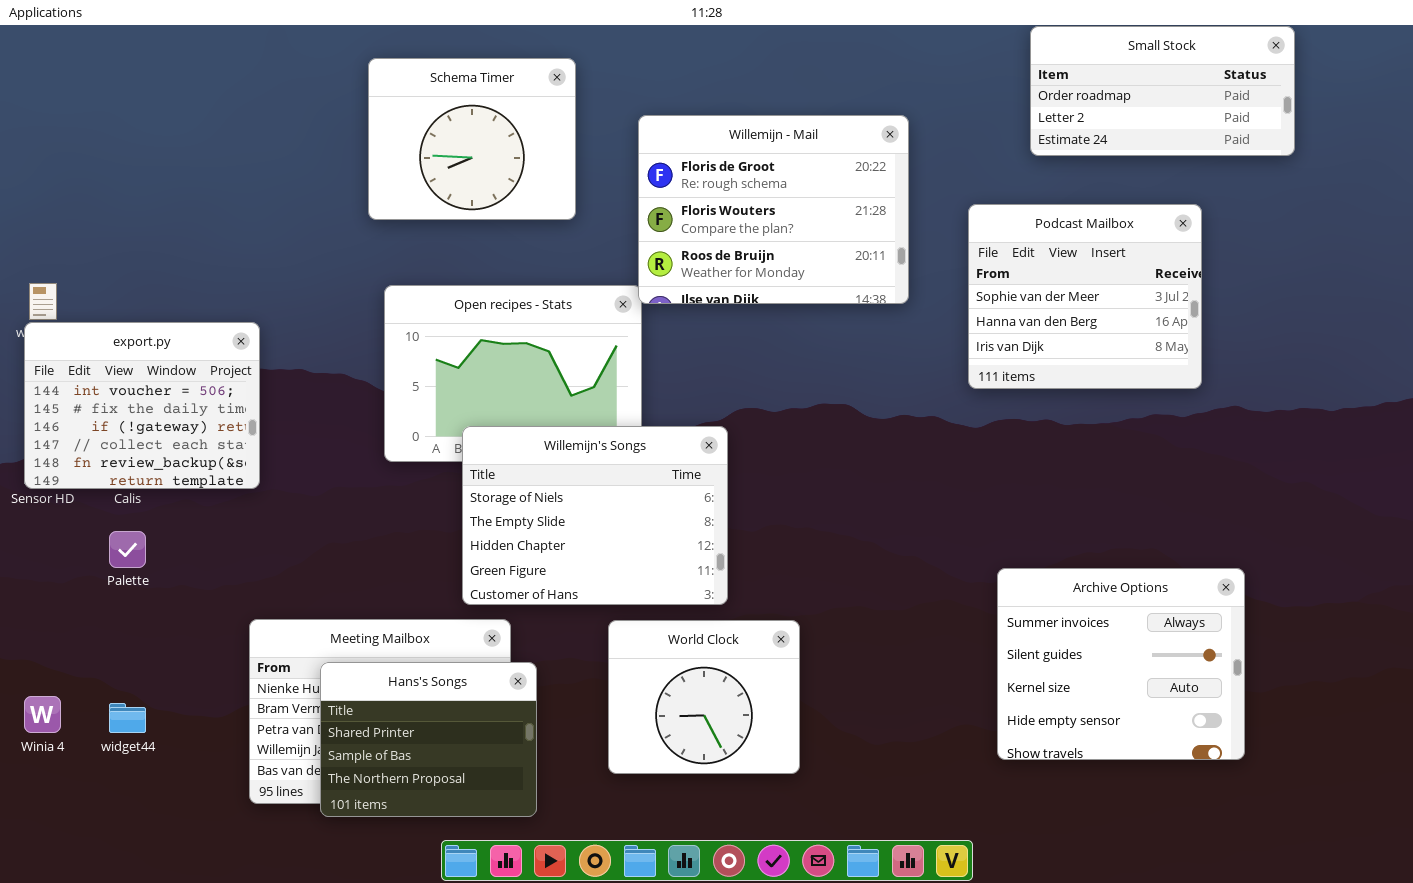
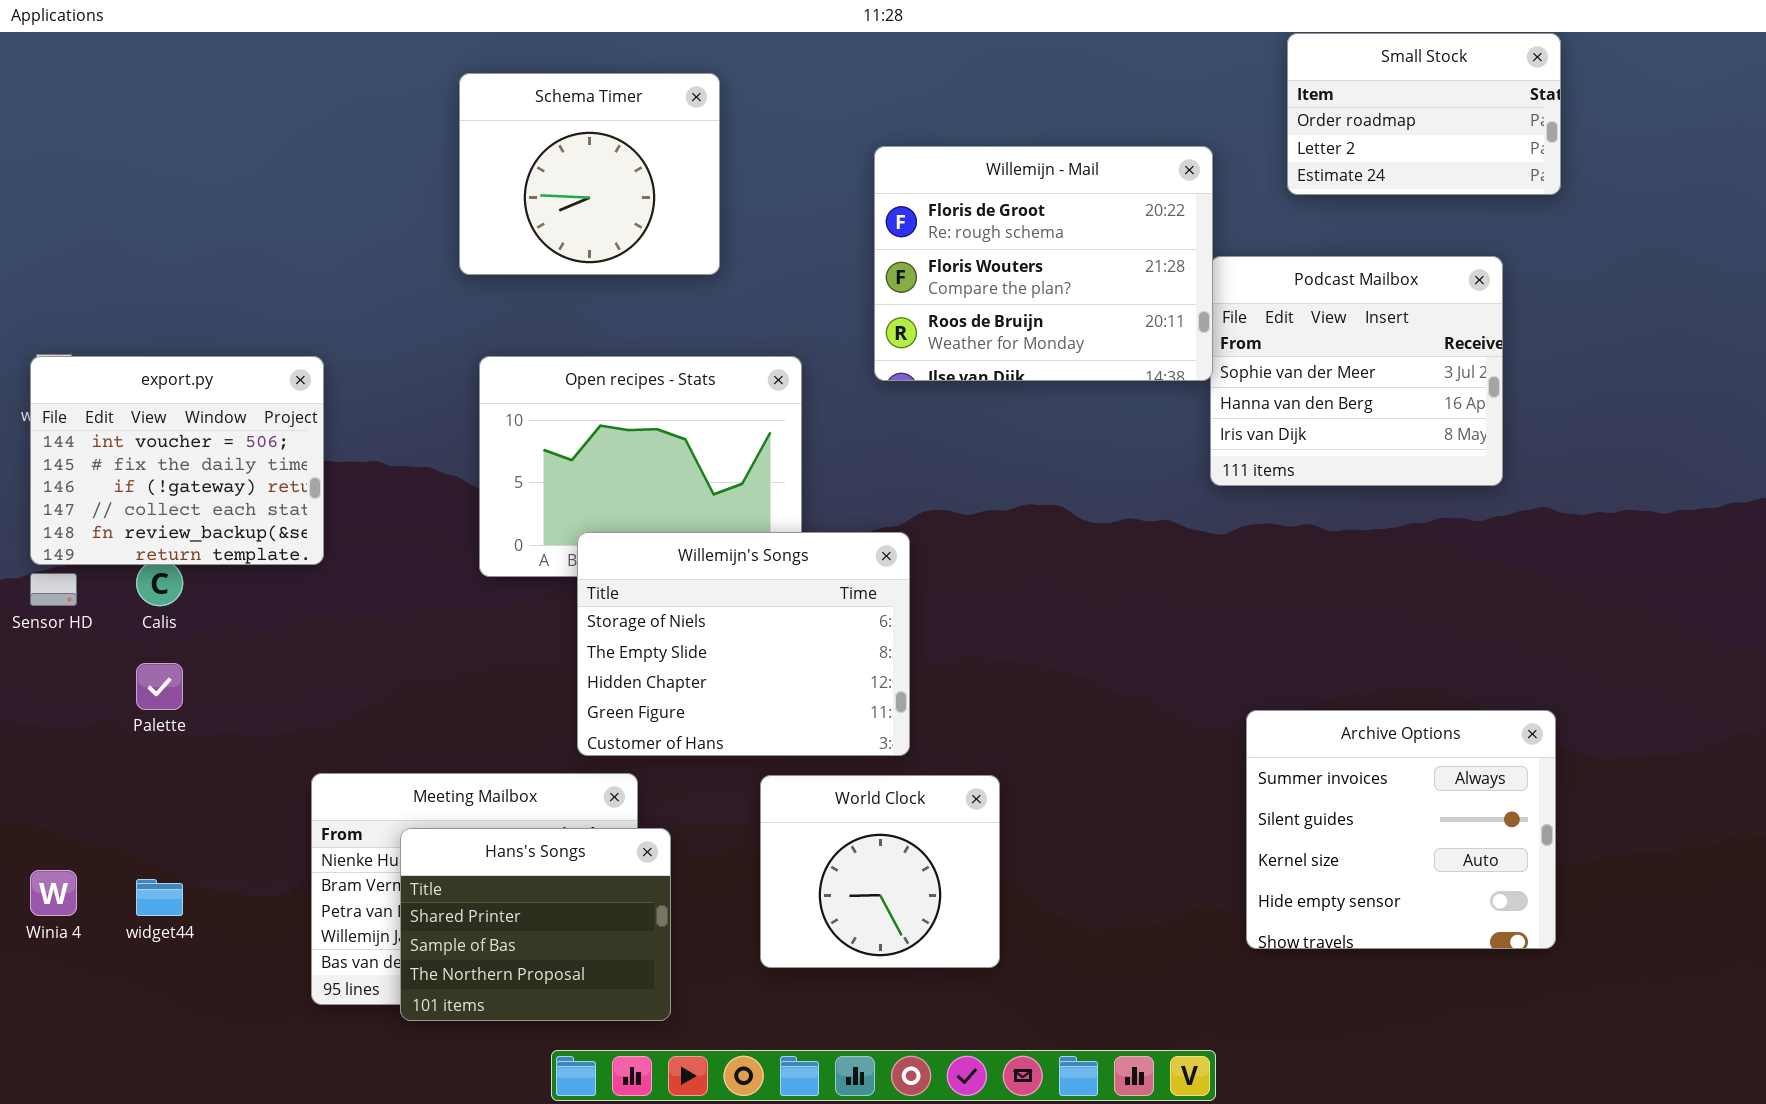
Small Stock: [1030,26,1295,156] -> [1287,33,1561,195], resized
Willemijn - Mail: [638,115,909,304] -> [874,146,1213,381], moved
export.py: [24,322,260,489] -> [30,356,324,565], moved

